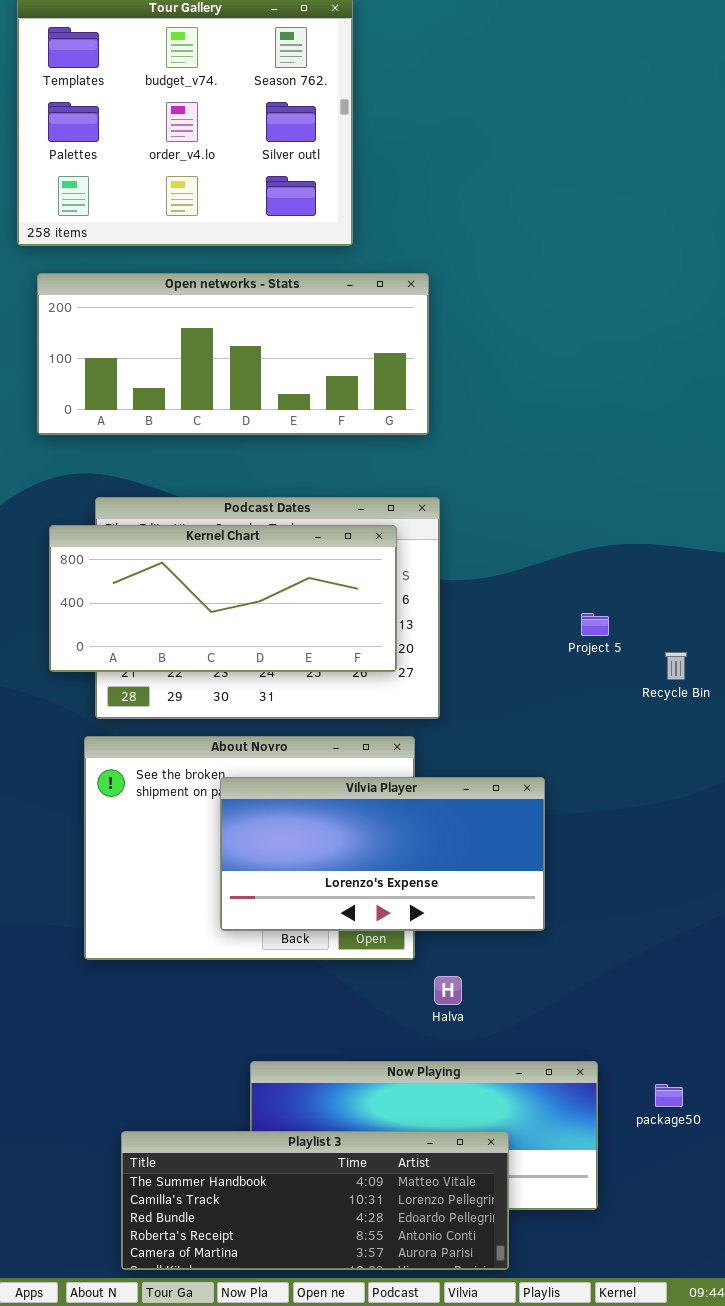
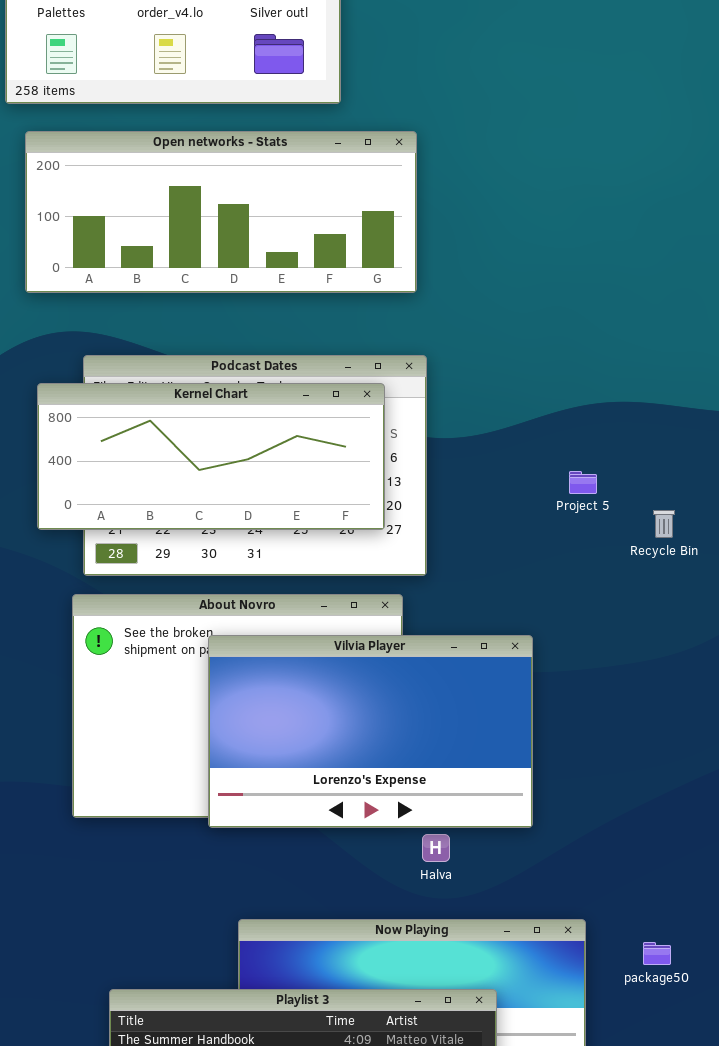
Vilvia Player: [220,777,545,931] -> [208,635,533,828], resized

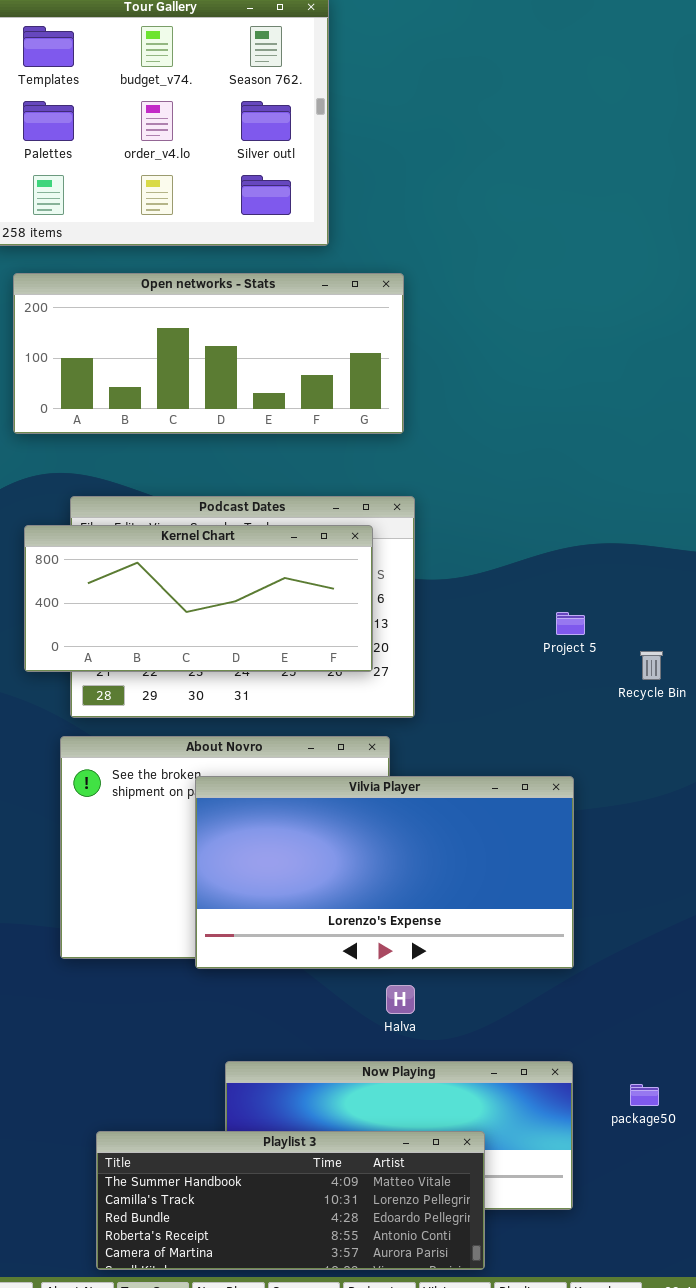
Vilvia Player: [208,635,533,828] -> [195,776,574,969], resized
Halva: [422,834,450,862] -> [386,985,415,1014], moved

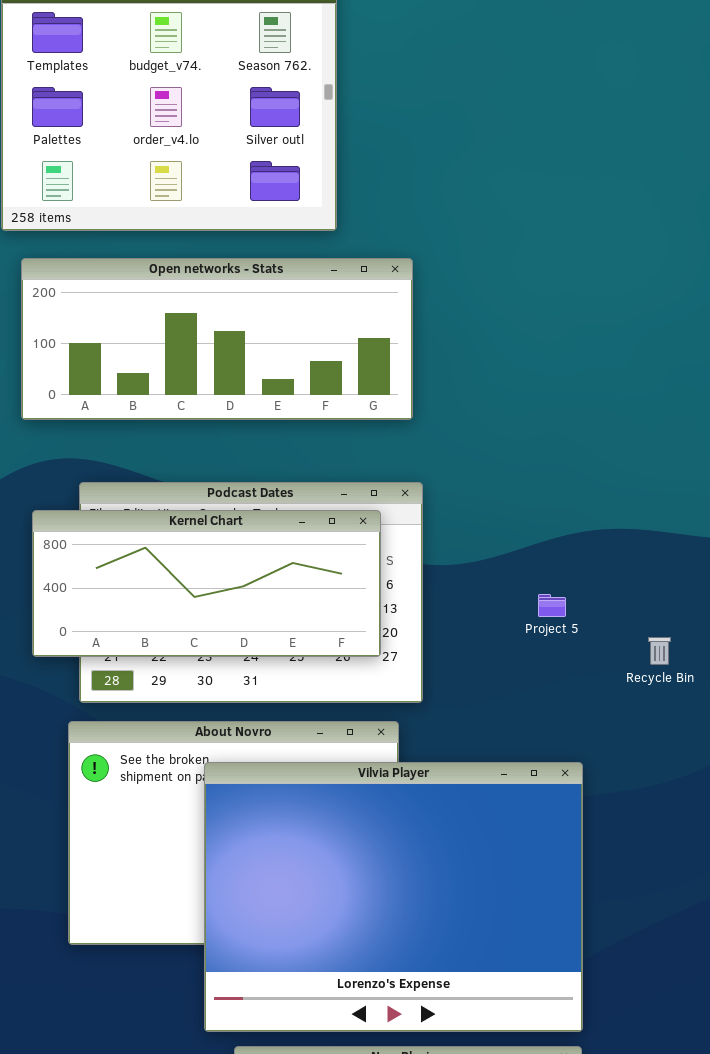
Project 5: [556,612,585,635] -> [538,594,566,617], moved
Vilvia Player: [195,776,574,969] -> [204,762,583,1032], resized

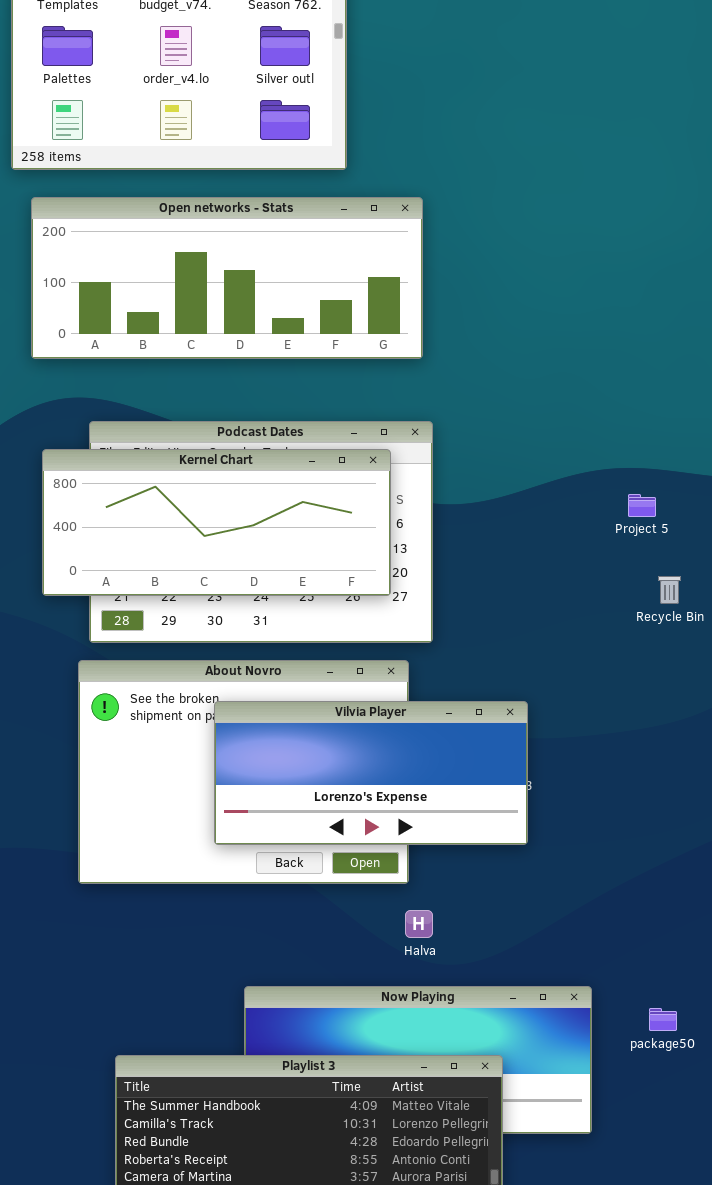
Project 5: [538,594,566,617] -> [628,494,656,517], moved
Vilvia Player: [204,762,583,1032] -> [214,701,528,845], resized

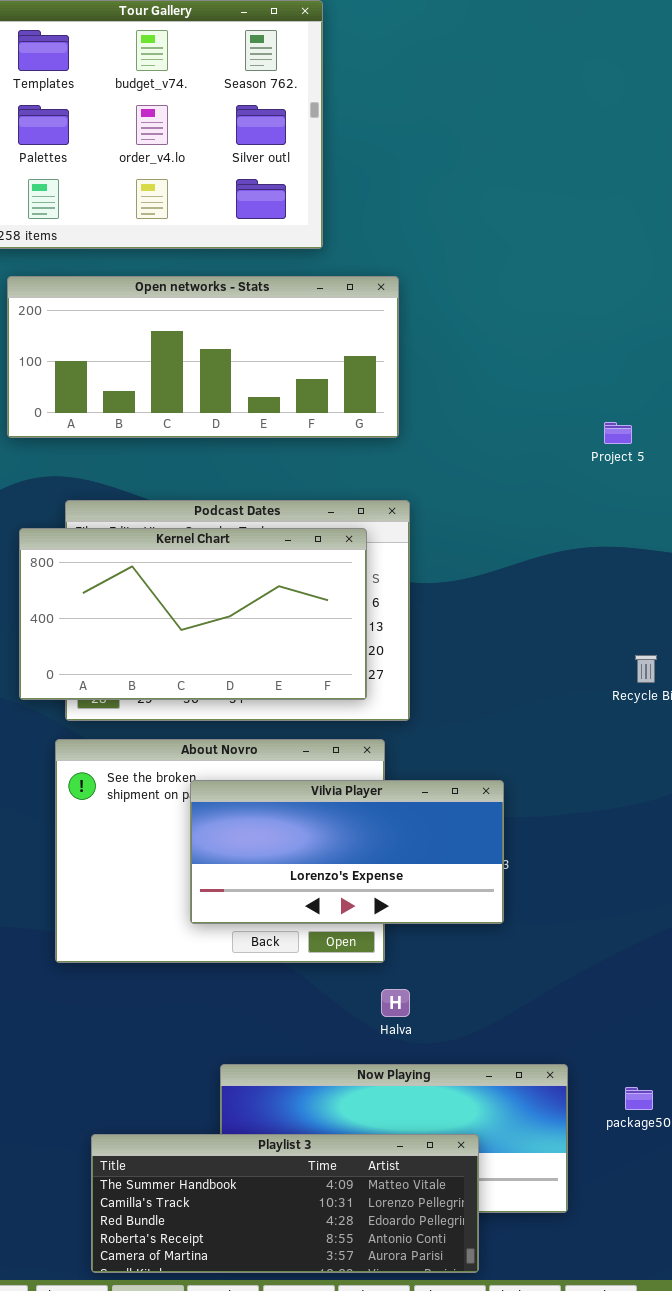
Kernel Chart: [42,449,391,596] -> [19,528,367,700], resized
Project 5: [628,494,656,517] -> [604,422,632,444], moved

